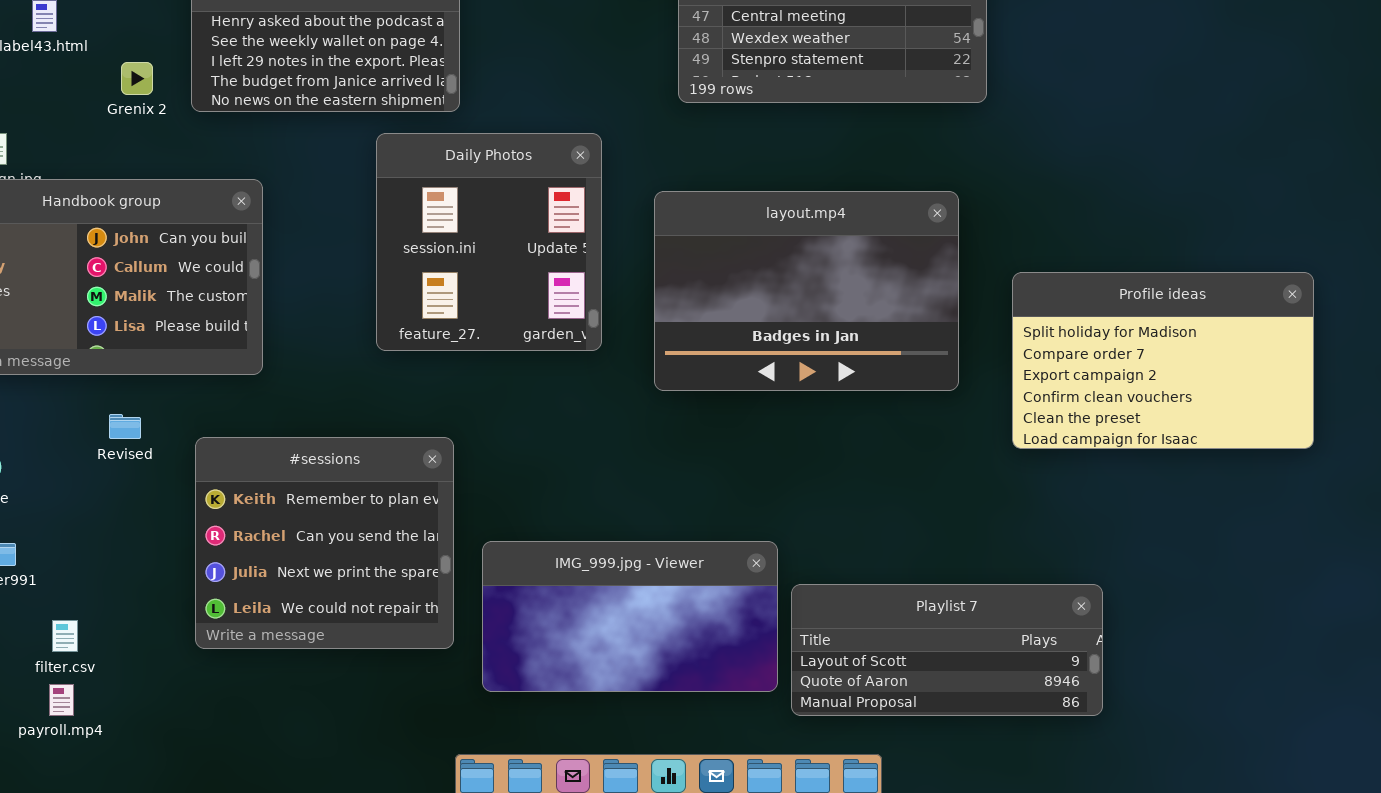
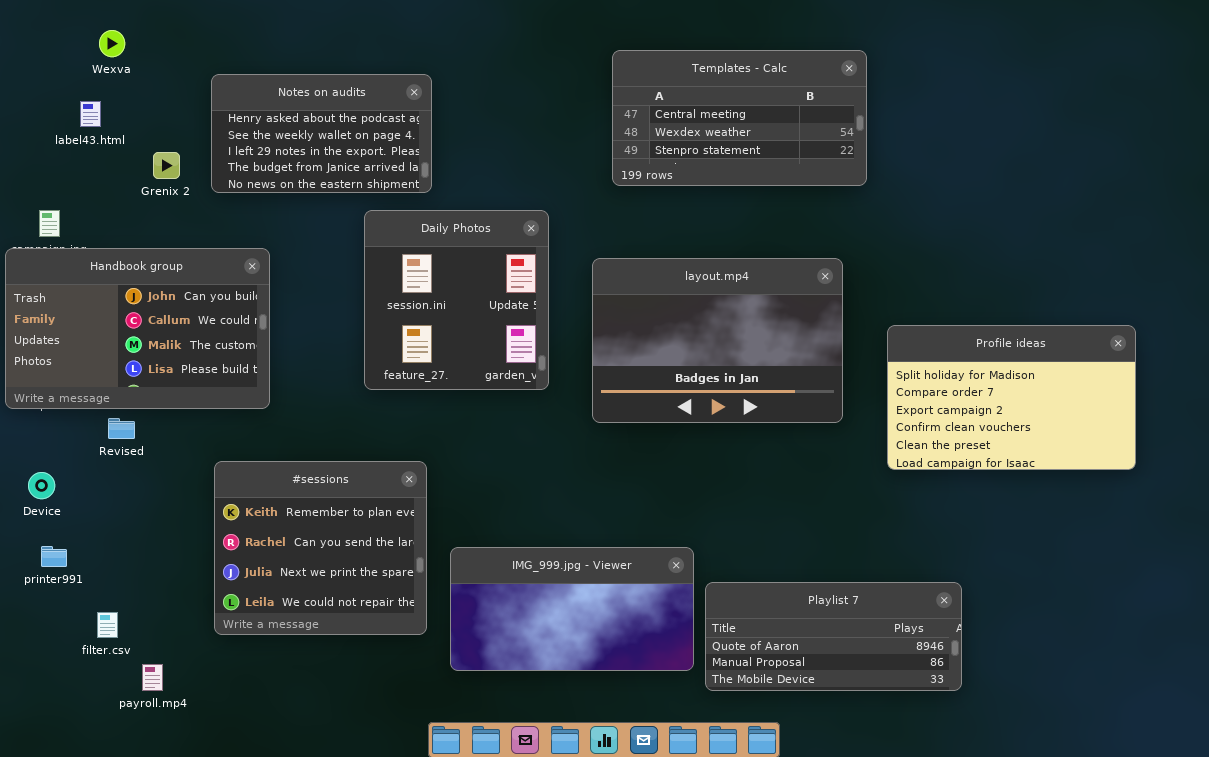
Revised: [109,414,141,439] -> [108,418,135,439], moved
Playlist 7: [791,584,1103,716] -> [705,582,962,691], scrolled down 1 row
payroll.mp4: [49,684,74,716] -> [142,664,163,691], moved

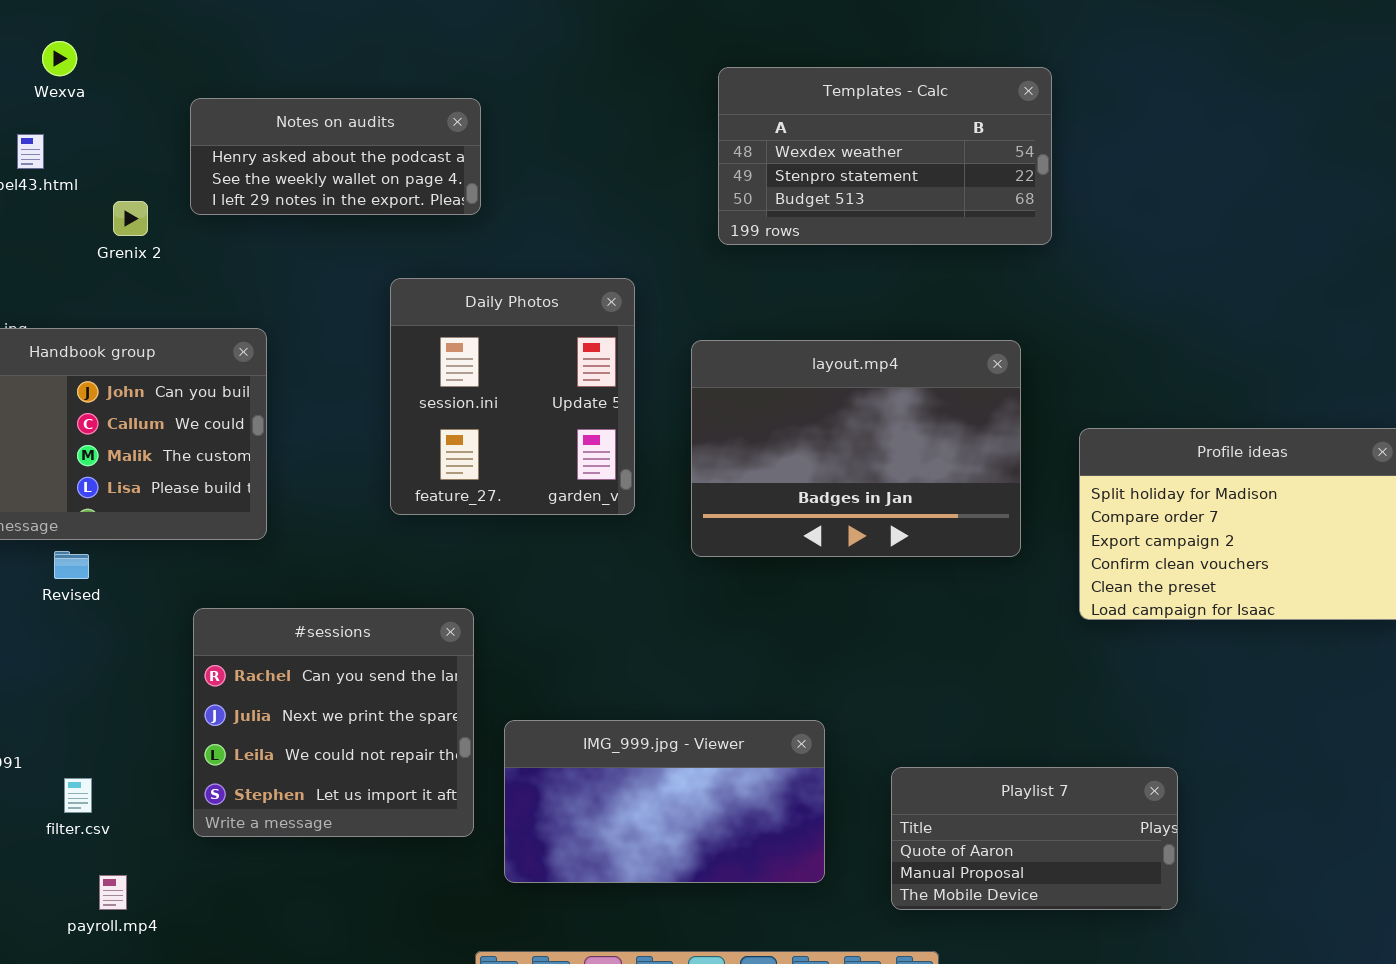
Templates - Calc: [612,50,867,186] -> [718,67,1052,245], scrolled down 1 row
Notes on audits: [211,74,432,193] -> [190,98,481,215], resized
#sessions: [214,461,427,635] -> [193,608,474,837], scrolled down 1 row
Playlist 7: [705,582,962,691] -> [891,767,1178,910], resized
filter.csv: [97,612,118,638] -> [64,778,92,813], moved

